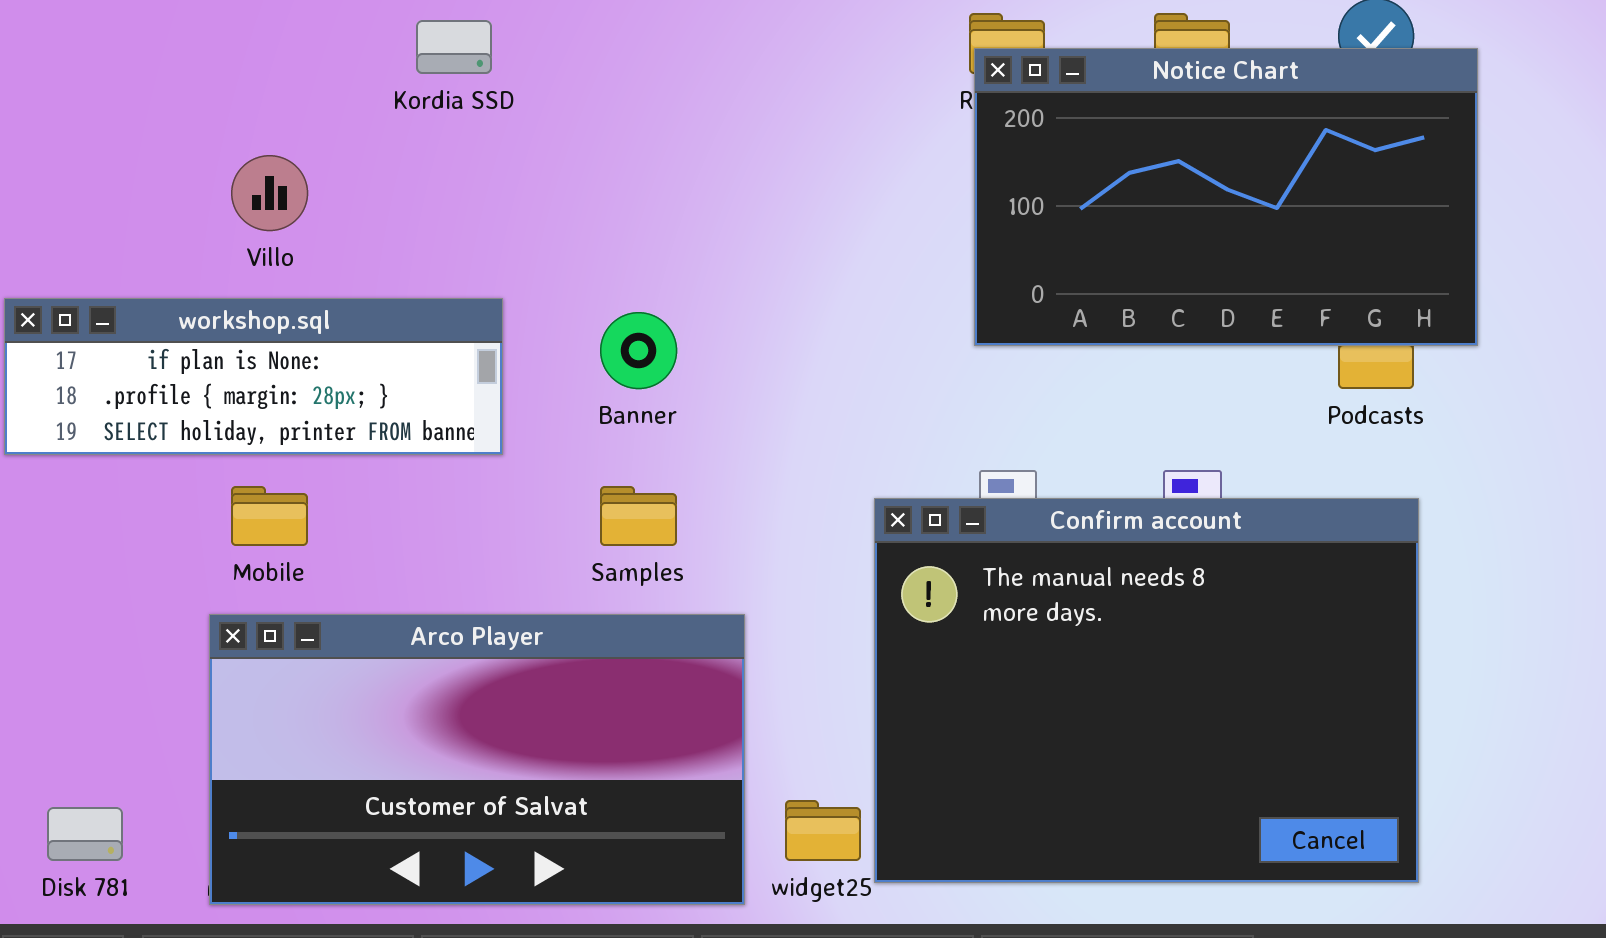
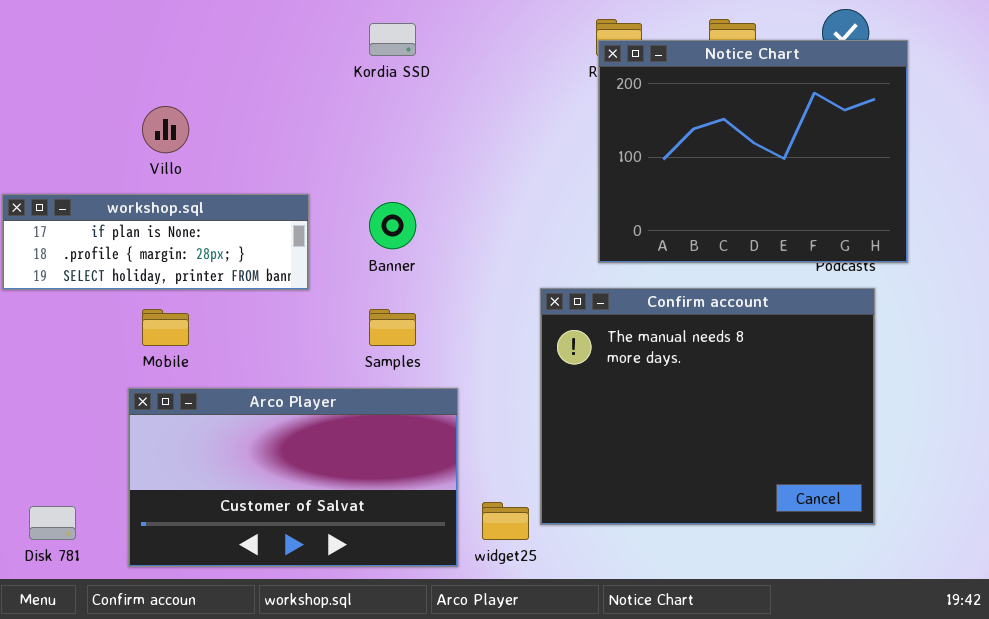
Kordia SSD: [416,20,492,74] -> [369,23,416,56], moved
Notice Chart: [974,48,1478,346] -> [598,40,908,263], resized
Confirm account: [874,498,1419,883] -> [540,288,875,525], moved

